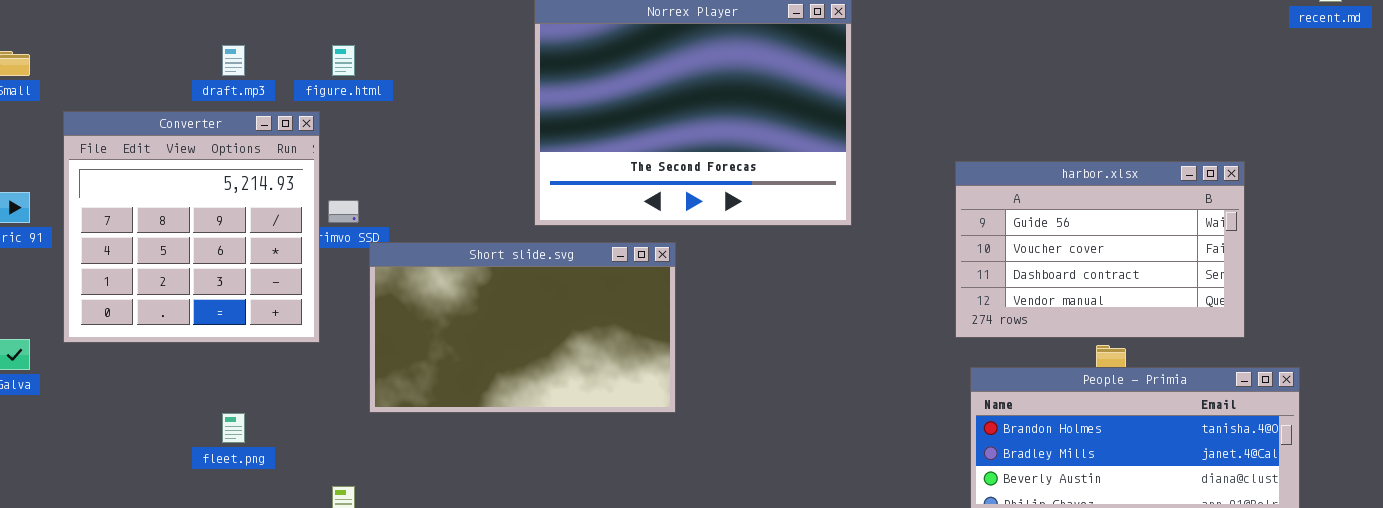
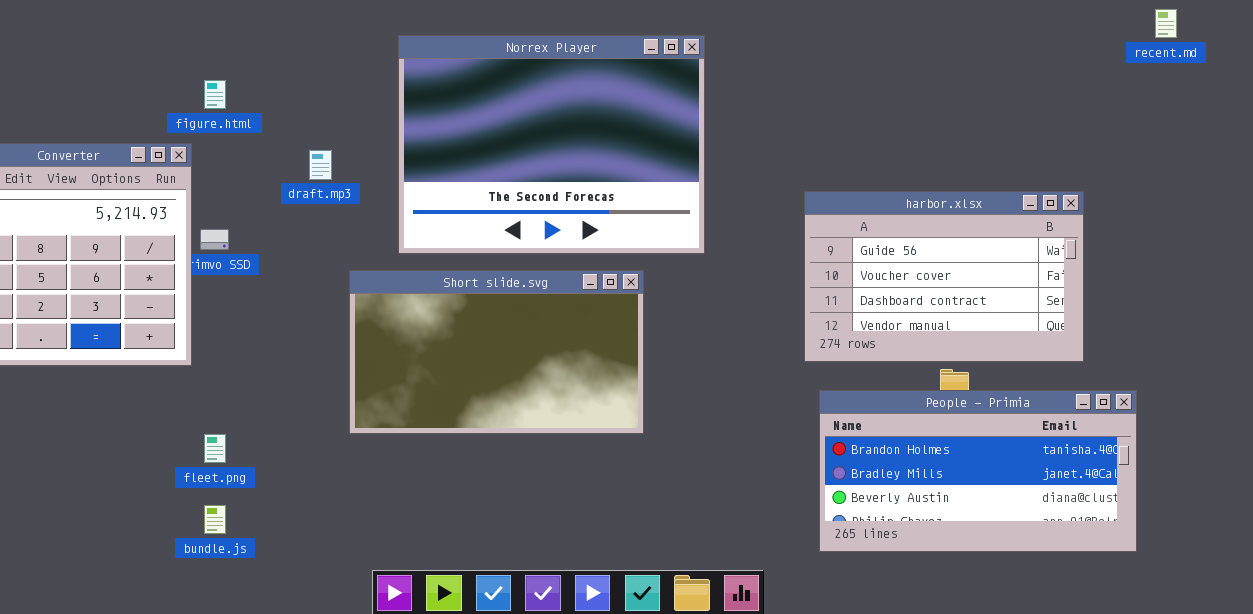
draft.mp3: [222,45,245,76] -> [309,150,332,180], moved
Short slide.svg: [369,242,676,413] -> [349,270,644,434], moved
fleet.png: [222,413,245,443] -> [204,434,226,463], moved

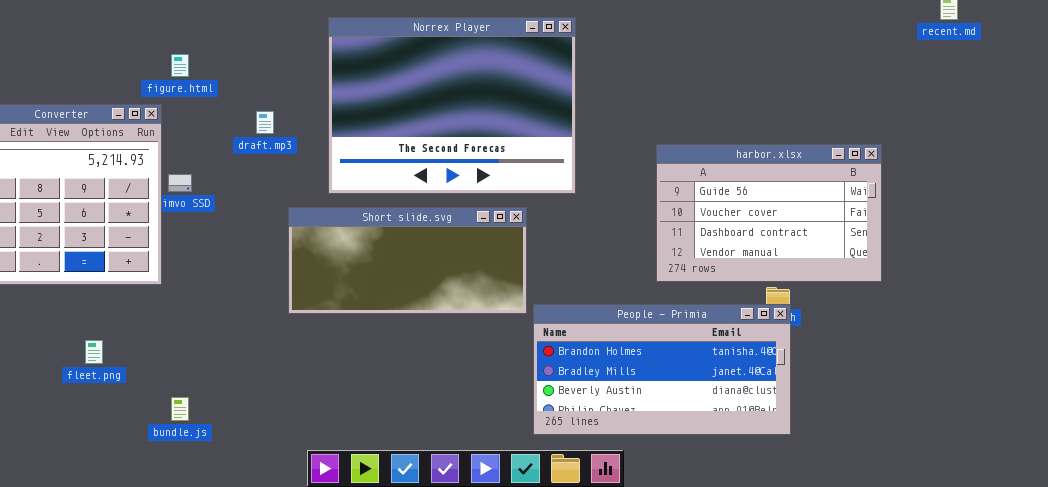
Short slide.svg: [349,270,644,434] -> [288,207,527,314], resized
People - Primia: [819,390,1137,552] -> [533,304,791,435], moved
fleet.png: [204,434,226,463] -> [85,340,103,364], moved

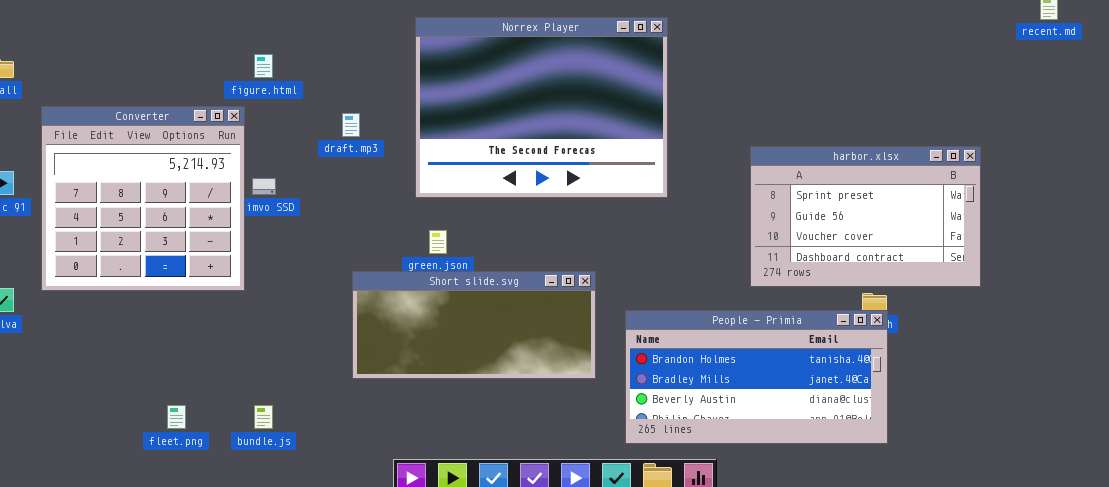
harbor.xlsx: [656,144,882,282] -> [750,146,981,287], scrolled up 1 row
Short slide.svg: [288,207,527,314] -> [352,271,596,379], moved
fleet.png: [85,340,103,364] -> [167,405,186,429], moved

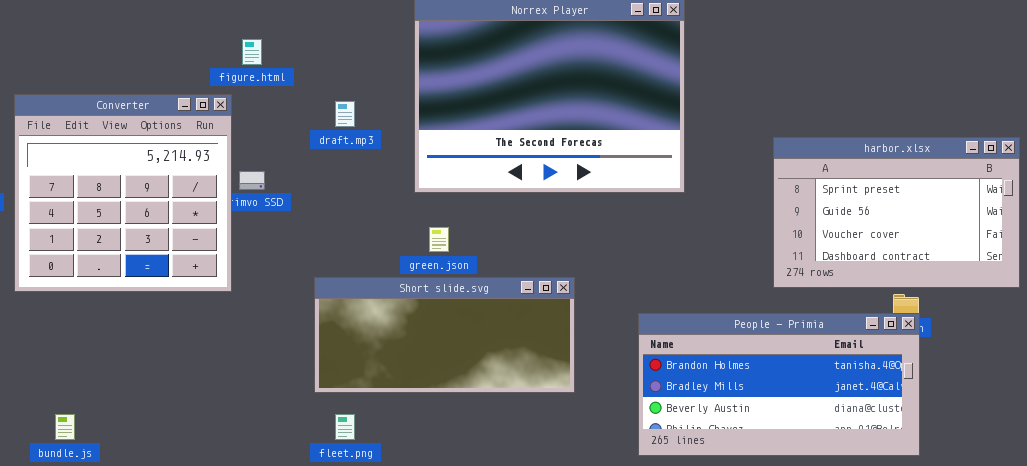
Short slide.svg: [352,271,596,379] -> [314,277,575,393], moved
fleet.png: [167,405,186,429] -> [335,414,355,440], moved
bundle.js: [254,405,273,429] -> [55,414,75,440], moved

